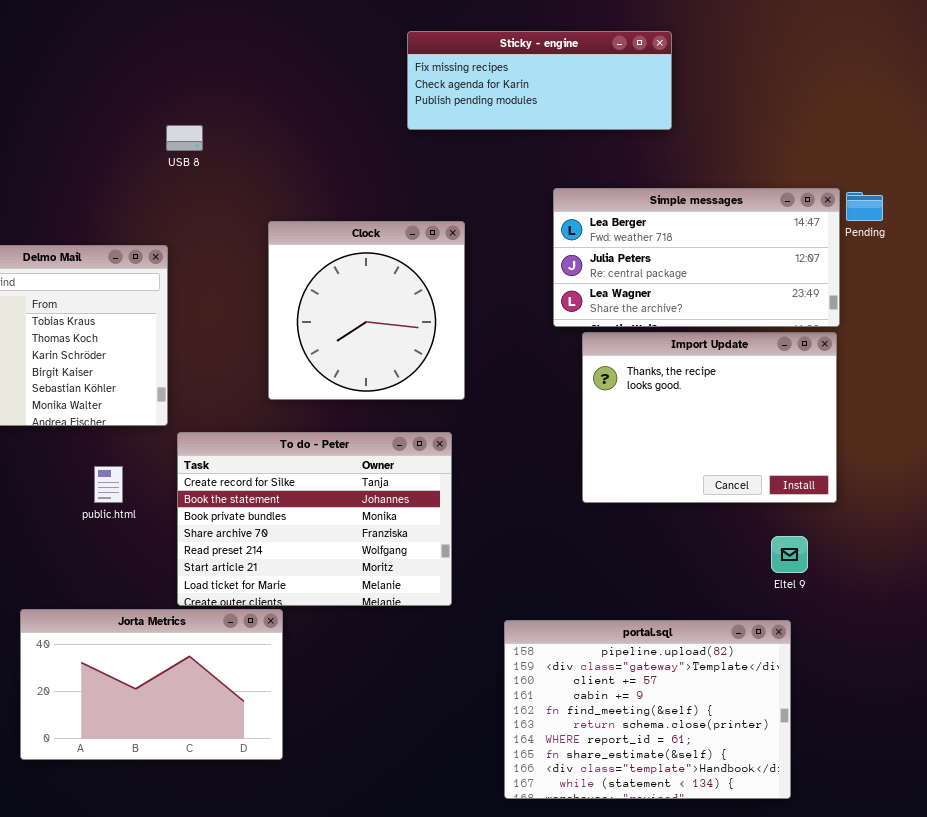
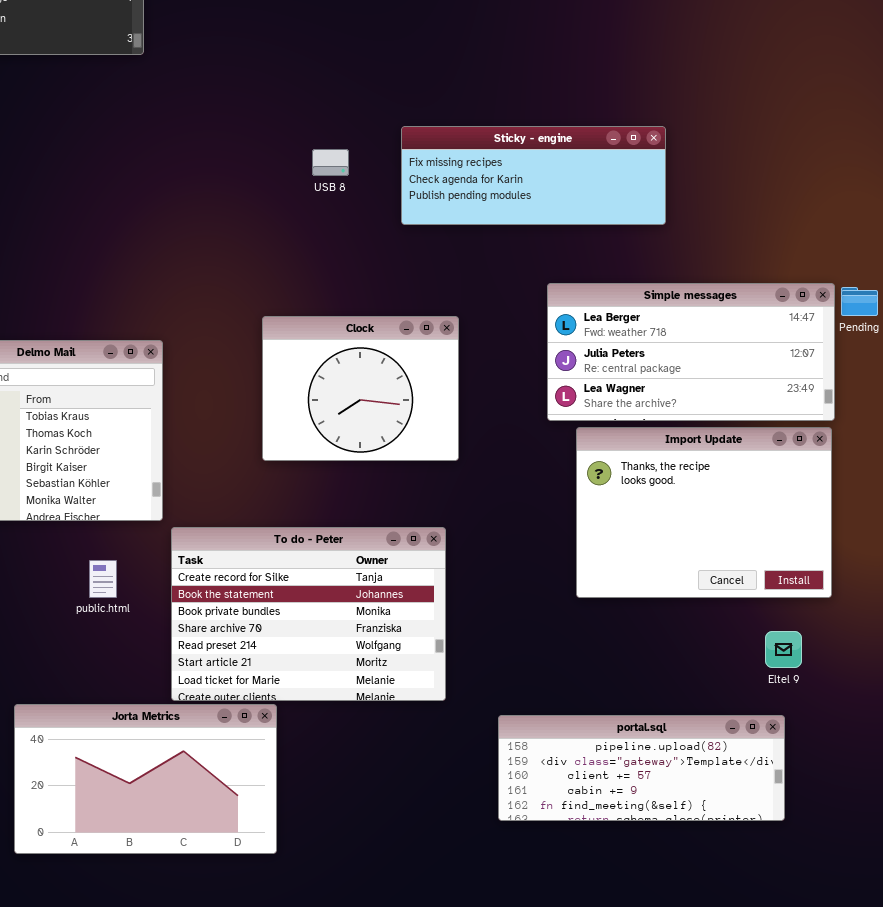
USB 8: [166,125,203,151] -> [312,149,349,176], moved
Clock: [268,221,465,400] -> [262,316,459,461], resized
portal.sql: [504,620,791,799] -> [498,715,785,821], resized

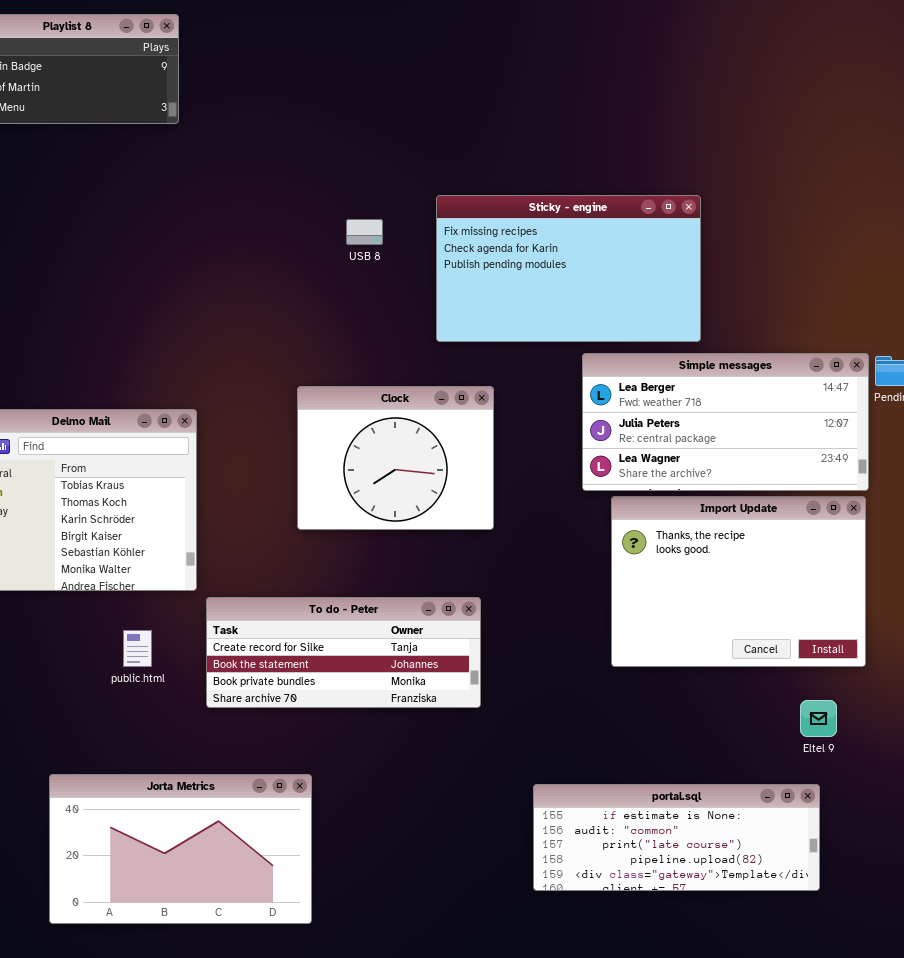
Sticky - engine: [401,126,666,225] -> [436,195,701,342], resized
To do - Peter: [171,527,446,701] -> [206,597,481,708], resized
portal.sql: [498,715,785,821] -> [533,784,820,891], scrolled up 3 rows

